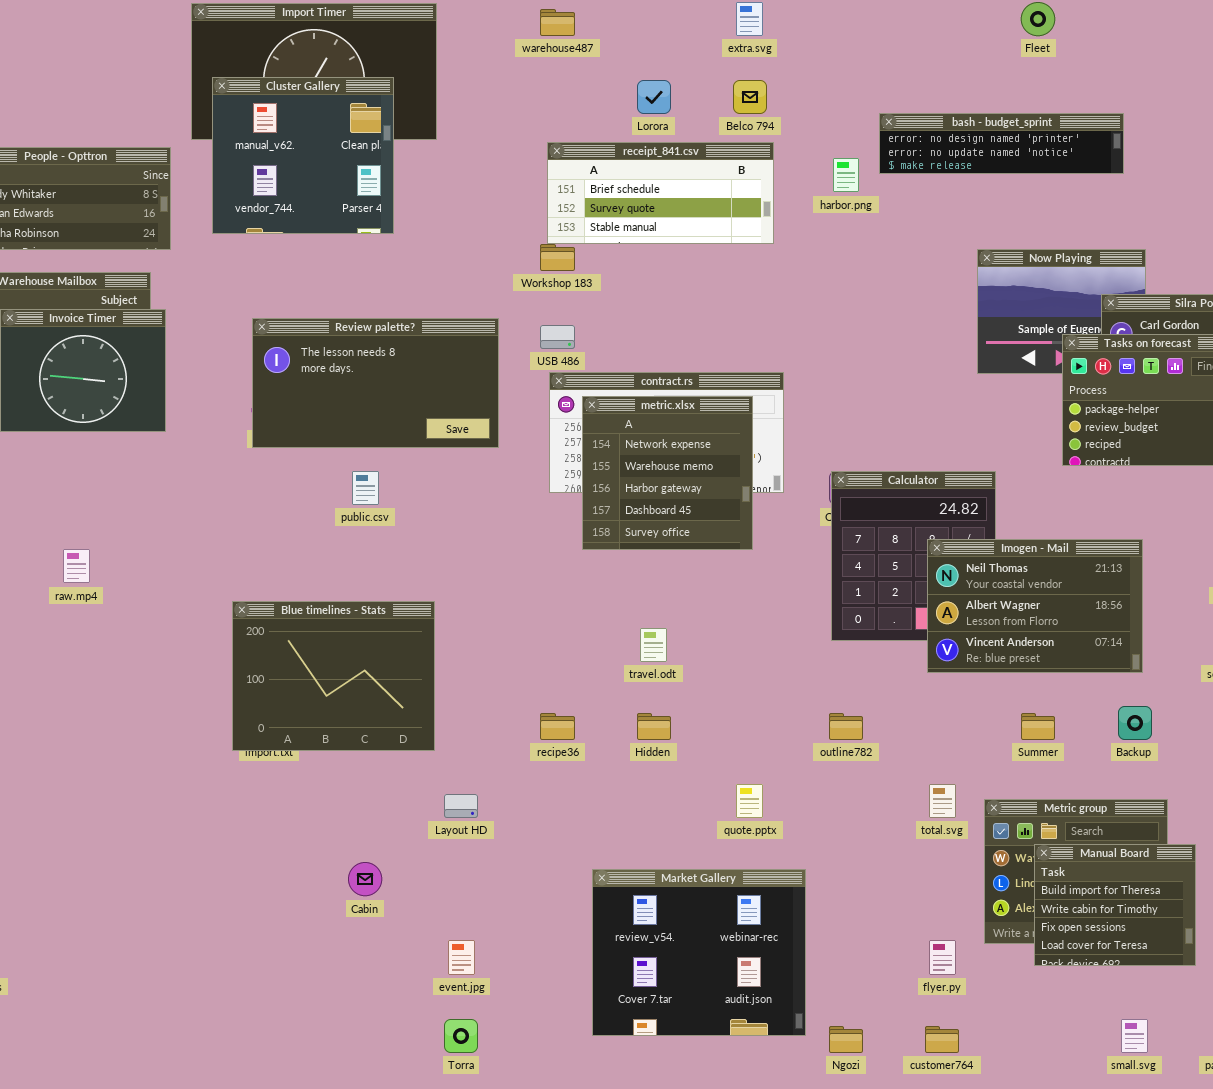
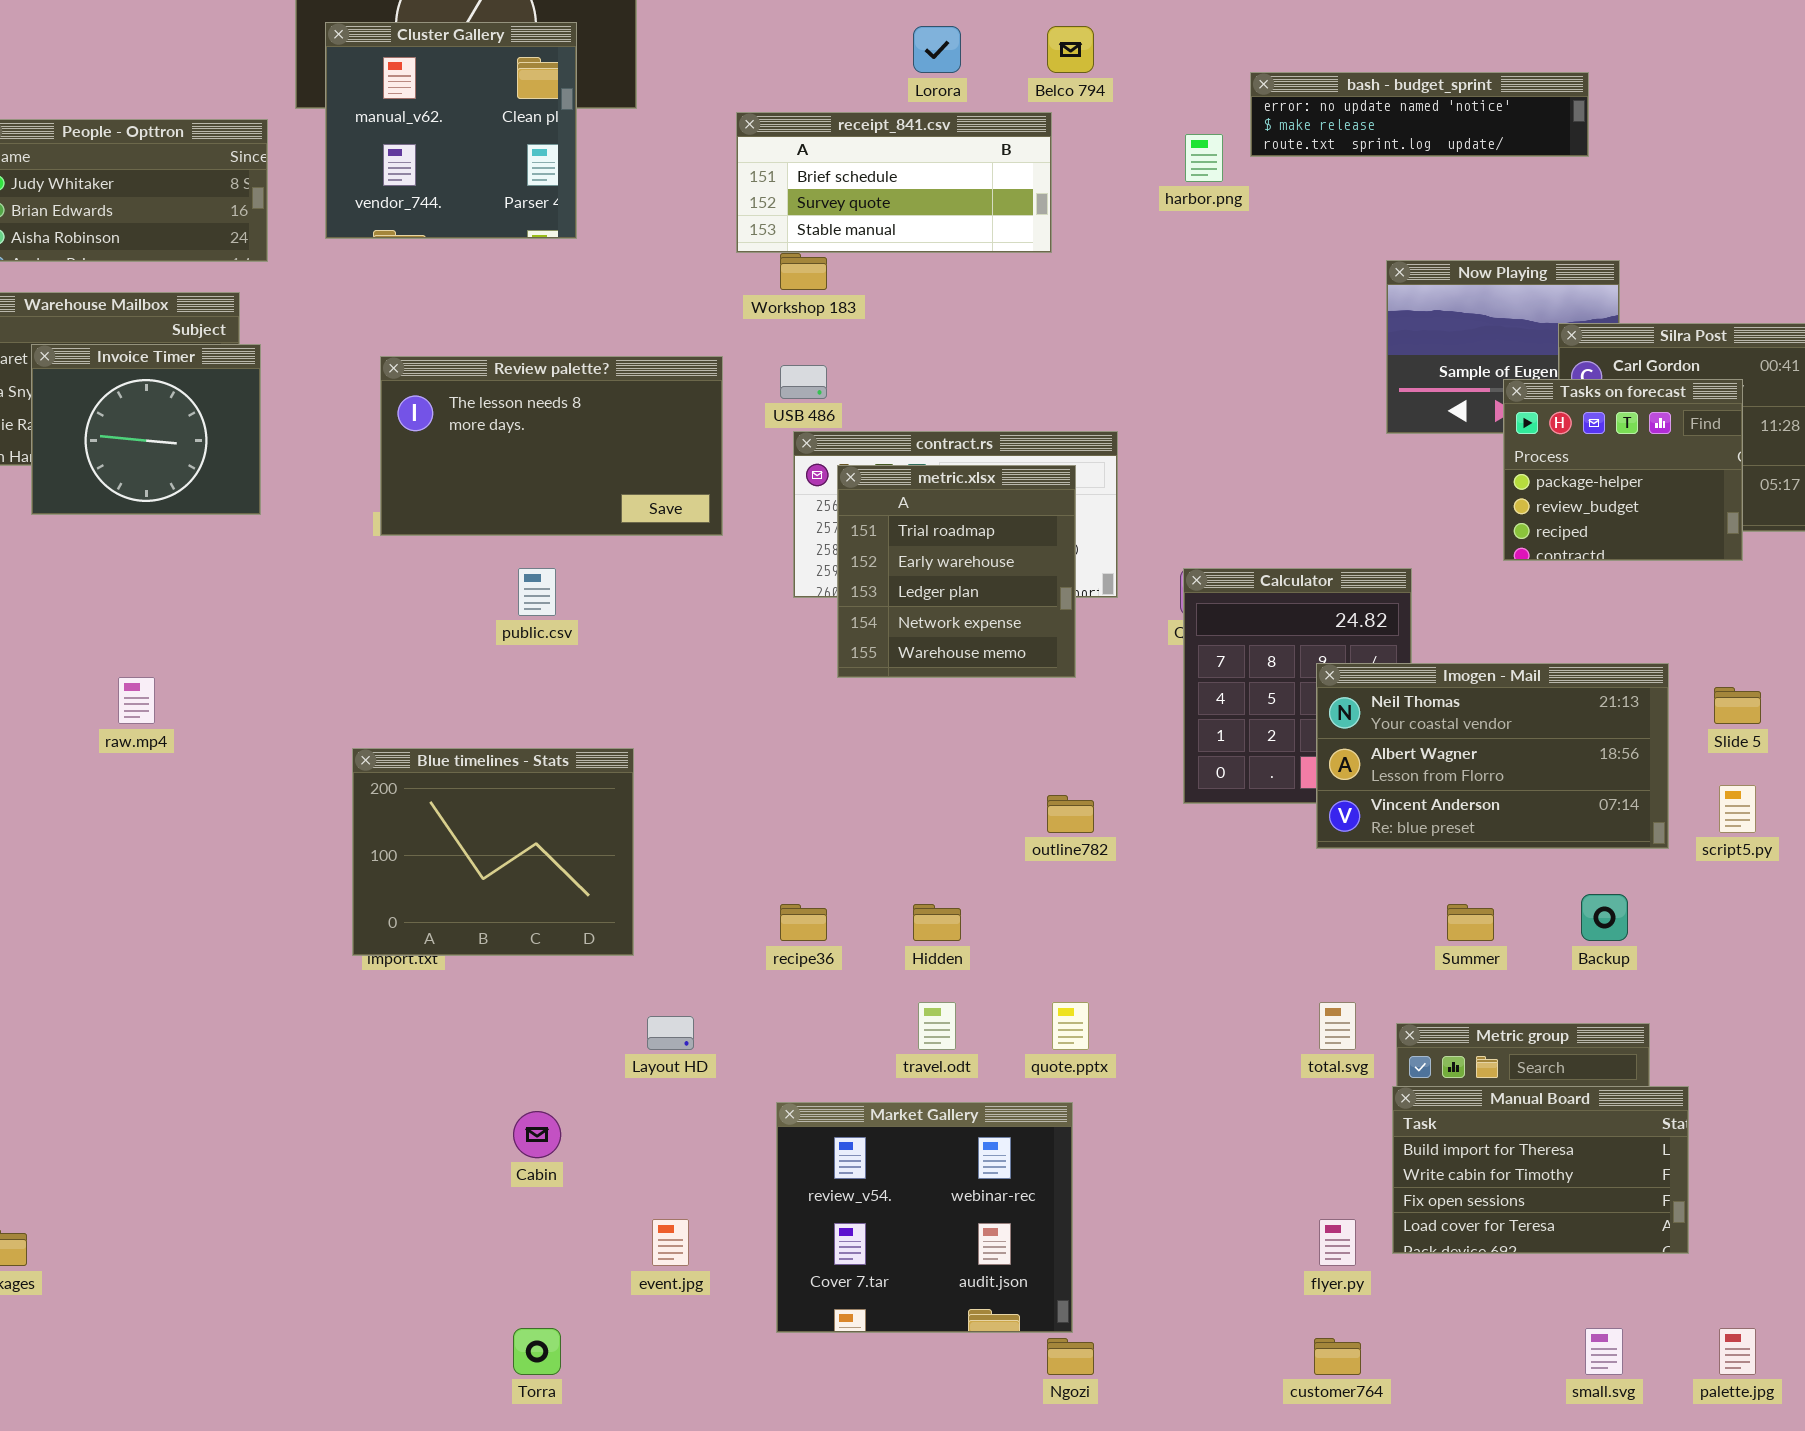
bash - budget_sprint: [879,113,1124,174] -> [1250,72,1589,157], scrolled down 1 row
receipt_841.csv: [547,142,774,244] -> [736,112,1052,253], moved
metric.xlsx: [582,396,753,550] -> [837,465,1076,678], scrolled up 3 rows
Imogen - Mail: [927,539,1143,673] -> [1316,663,1669,849], resized
travel.odt: [640,628,667,662] -> [918,1002,956,1050], moved
outline782: [829,713,863,740] -> [1047,795,1094,833], moved
Manual Board: [1034,844,1196,966] -> [1392,1086,1689,1254], resized
Market Gallery: [592,869,806,1036] -> [776,1102,1073,1333], moved
Torra: [444,1019,478,1053] -> [513,1328,561,1375], moved
Ngozi: [829,1026,863,1053] -> [1047,1338,1094,1375], moved

